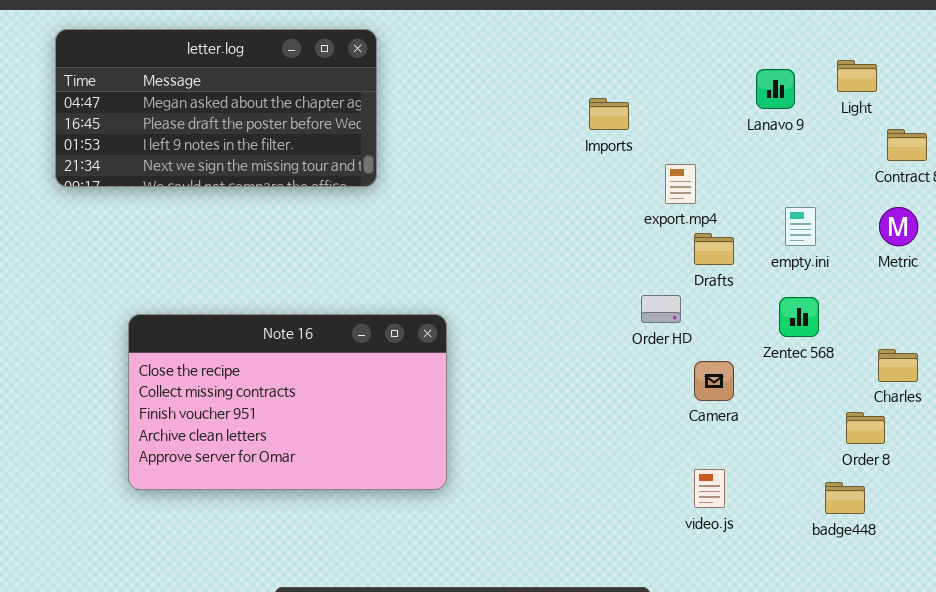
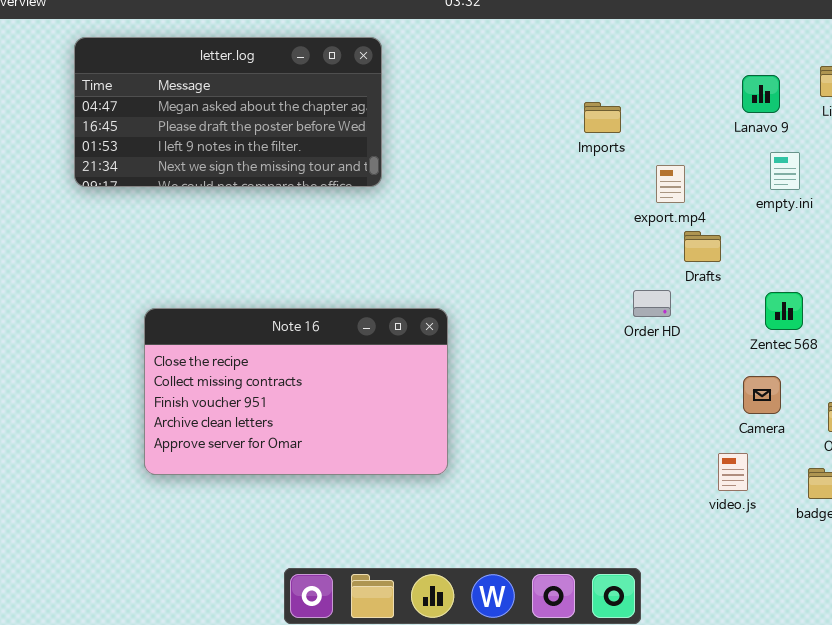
empty.ini: [785,207,816,246] -> [770,152,800,190], moved
Camera: [694,361,734,401] -> [743,376,781,414], moved
video.js: [694,469,725,508] -> [718,453,748,491], moved

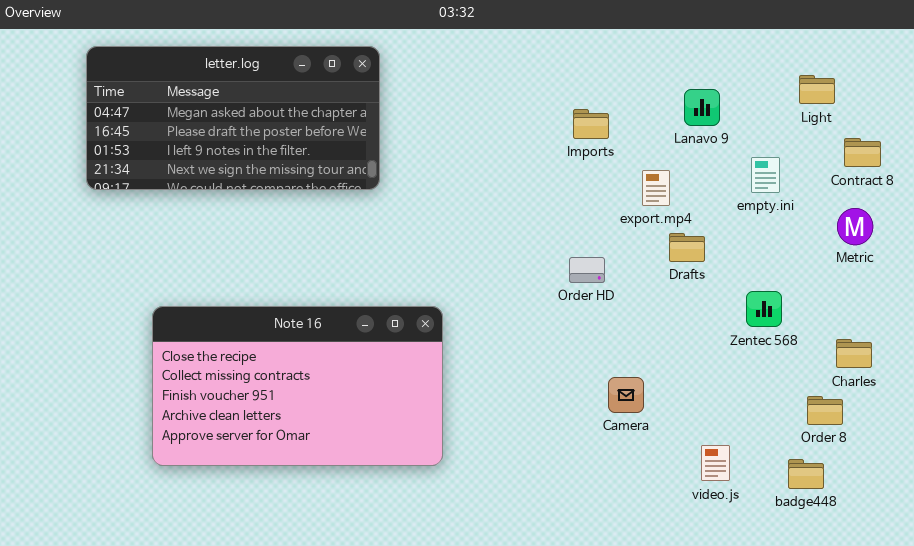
Lanavo 9: [742,75,780,113] -> [684,89,720,126], moved
Order HD: [633,290,671,317] -> [569,257,605,283], moved
Camera: [743,376,781,414] -> [608,377,644,413], moved

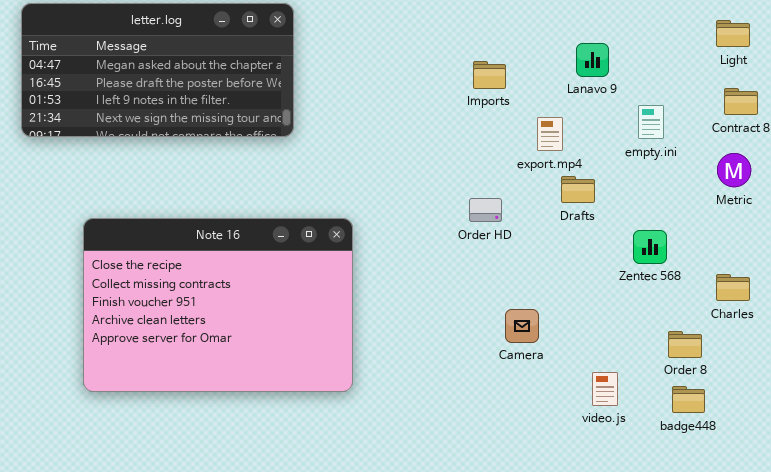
Light: [799,75,835,104] -> [716,20,750,47], moved
Note 16: [152,306,443,466] -> [83,218,353,392], resized
Order 8: [807,396,843,425] -> [668,331,702,358], moved

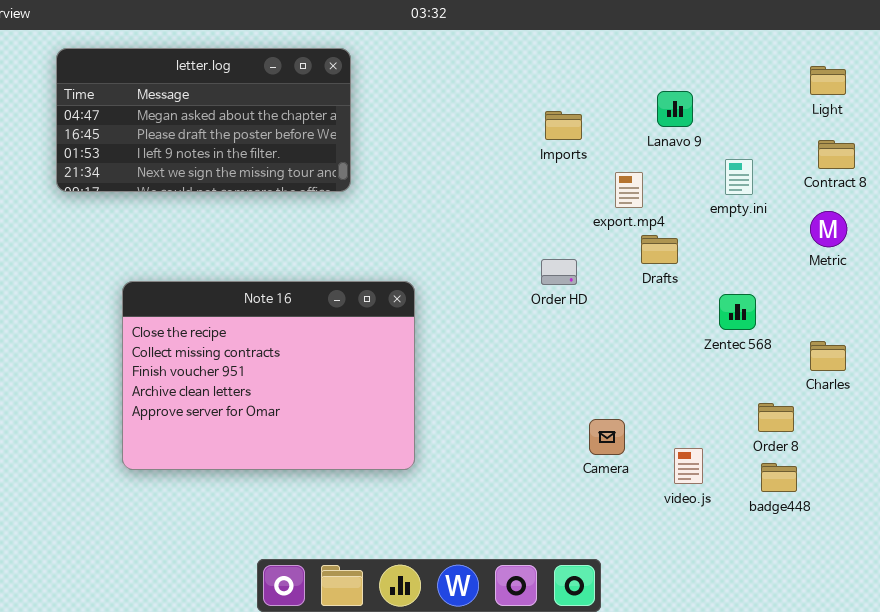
Camera: [505,309,539,343] -> [589,419,625,455], moved

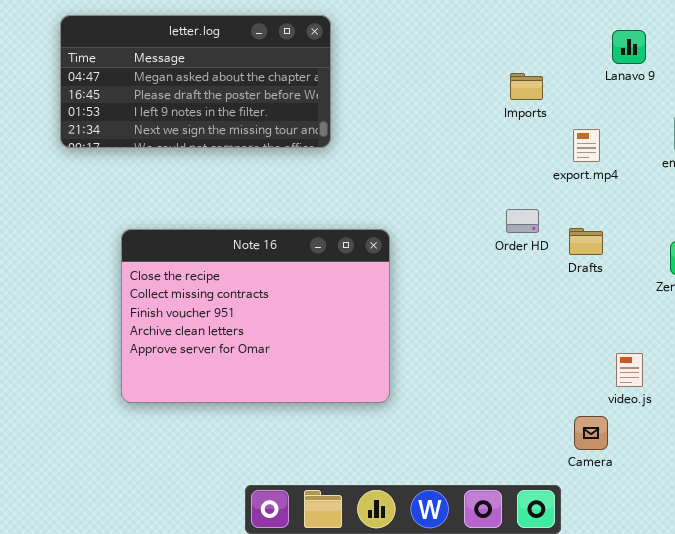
Lanavo 9: [657,91,693,127] -> [612,30,646,64], moved
Drafts: [641,235,678,264] -> [569,228,603,255], moved
Camera: [589,419,625,455] -> [574,416,608,450], moved
video.js: [674,448,703,484] -> [616,353,643,387], moved

